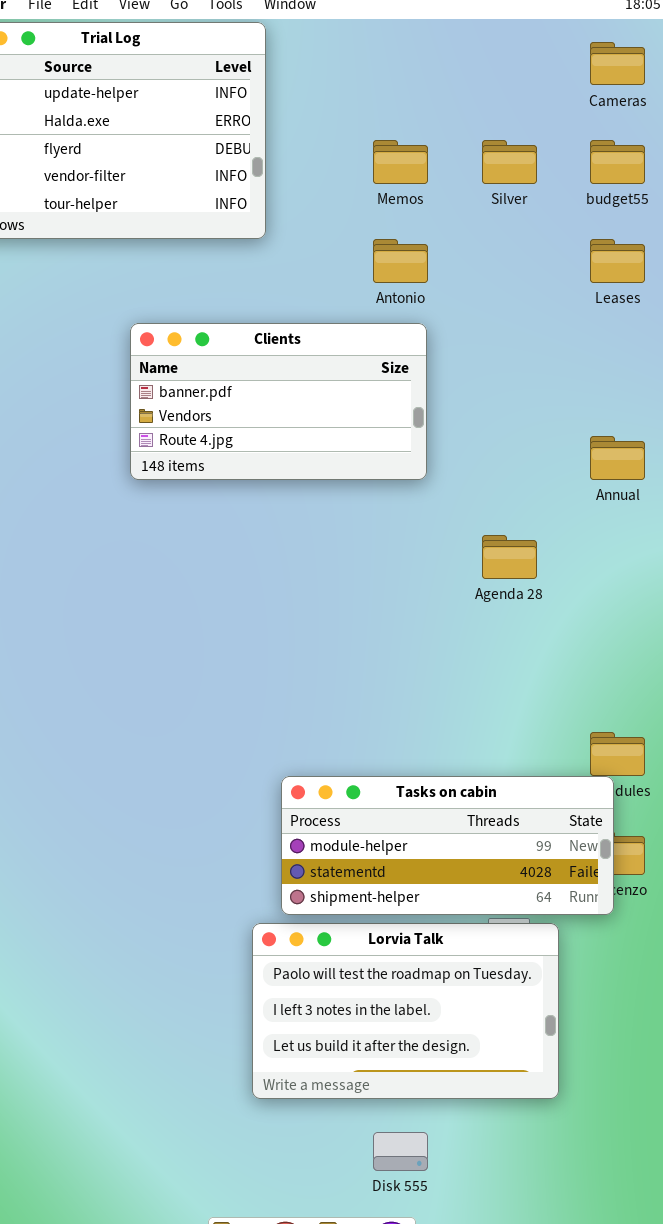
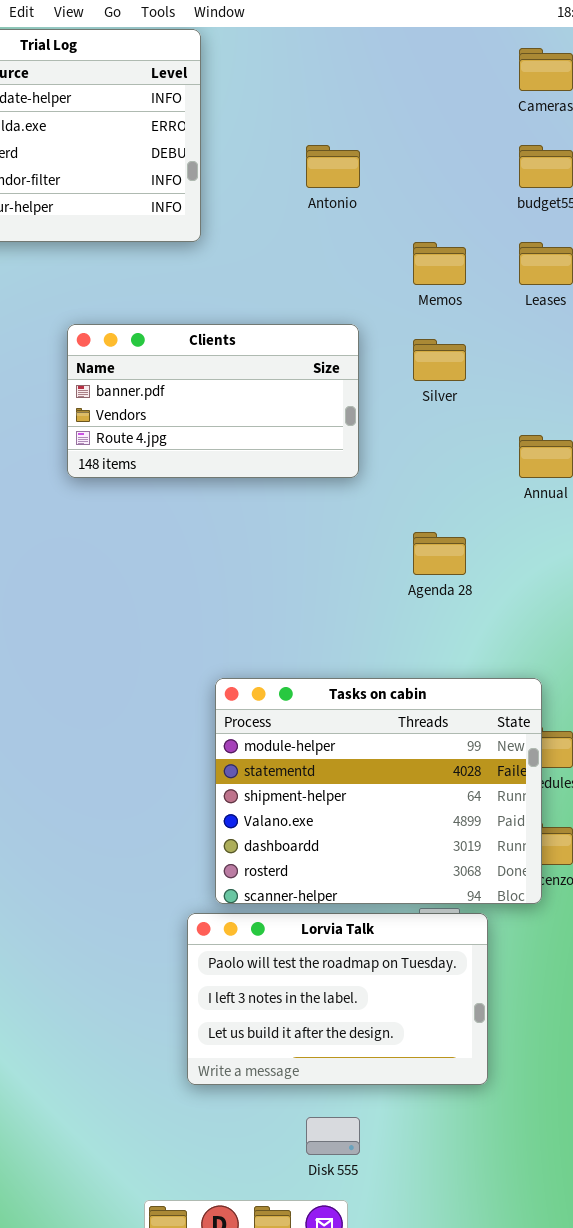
Memos: [373,140,428,184] -> [413,242,466,285], moved
Silver: [482,140,537,184] -> [413,339,466,381], moved
Antonio: [373,239,428,283] -> [306,145,360,188], moved
Tasks on cabin: [281,776,614,915] -> [215,678,542,904], resized

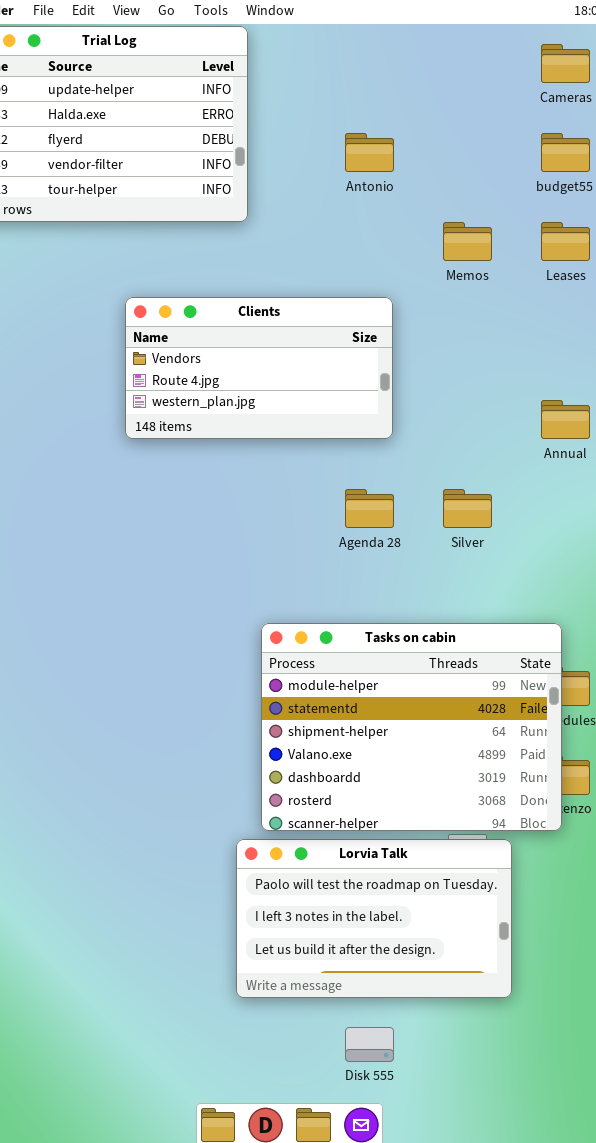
Clients: [67,324,359,478] -> [125,297,393,439], scrolled down 1 row
Silver: [413,339,466,381] -> [443,489,492,528], moved
Agenda 28: [413,532,466,575] -> [345,489,394,528], moved

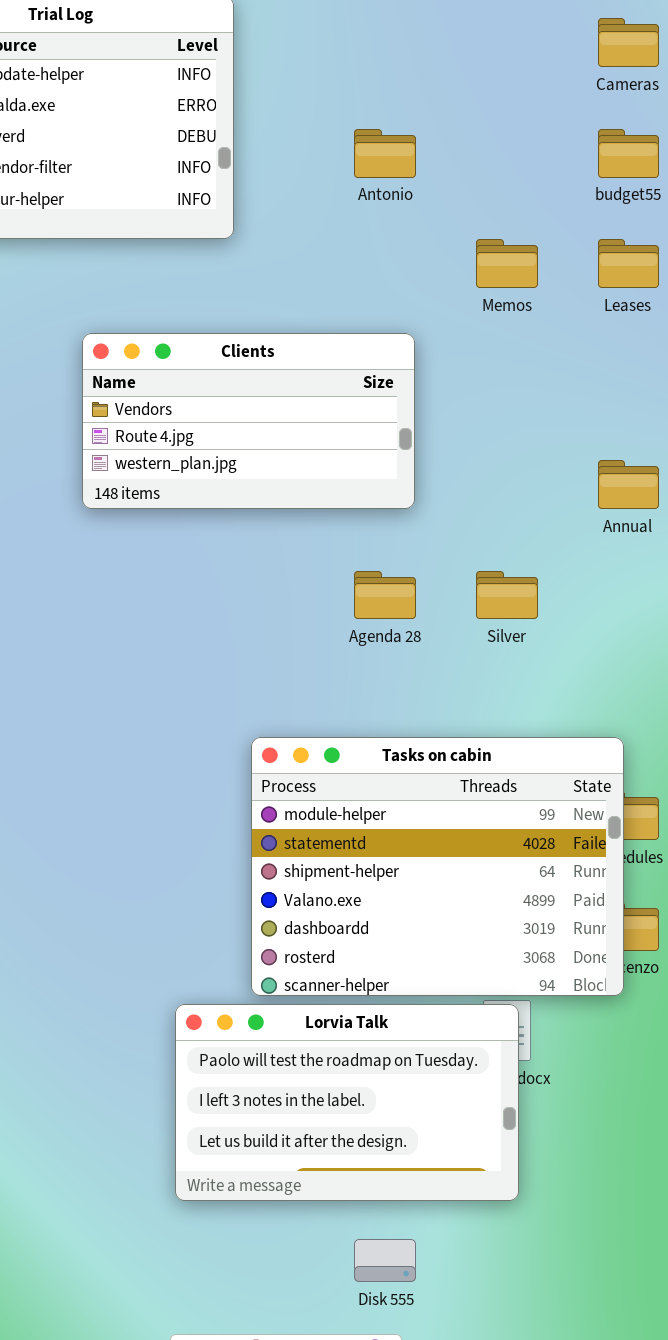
Lorvia Talk: [236,839,512,998] -> [175,1004,519,1201], moved

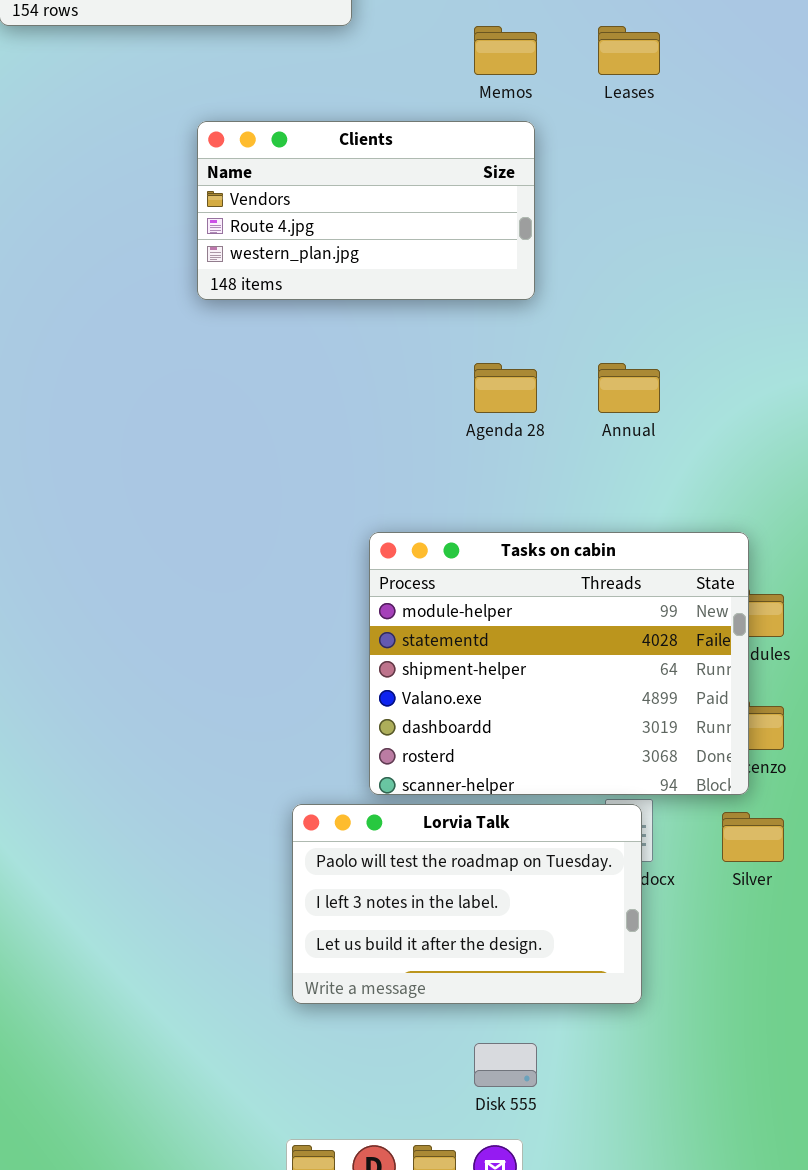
Memos: [476,239,538,288] -> [474,26,537,75], moved
Leases: [598,239,659,288] -> [598,26,660,75], moved
Annual: [598,460,659,509] -> [598,363,660,413], moved
Silver: [476,571,538,619] -> [722,812,784,862], moved

